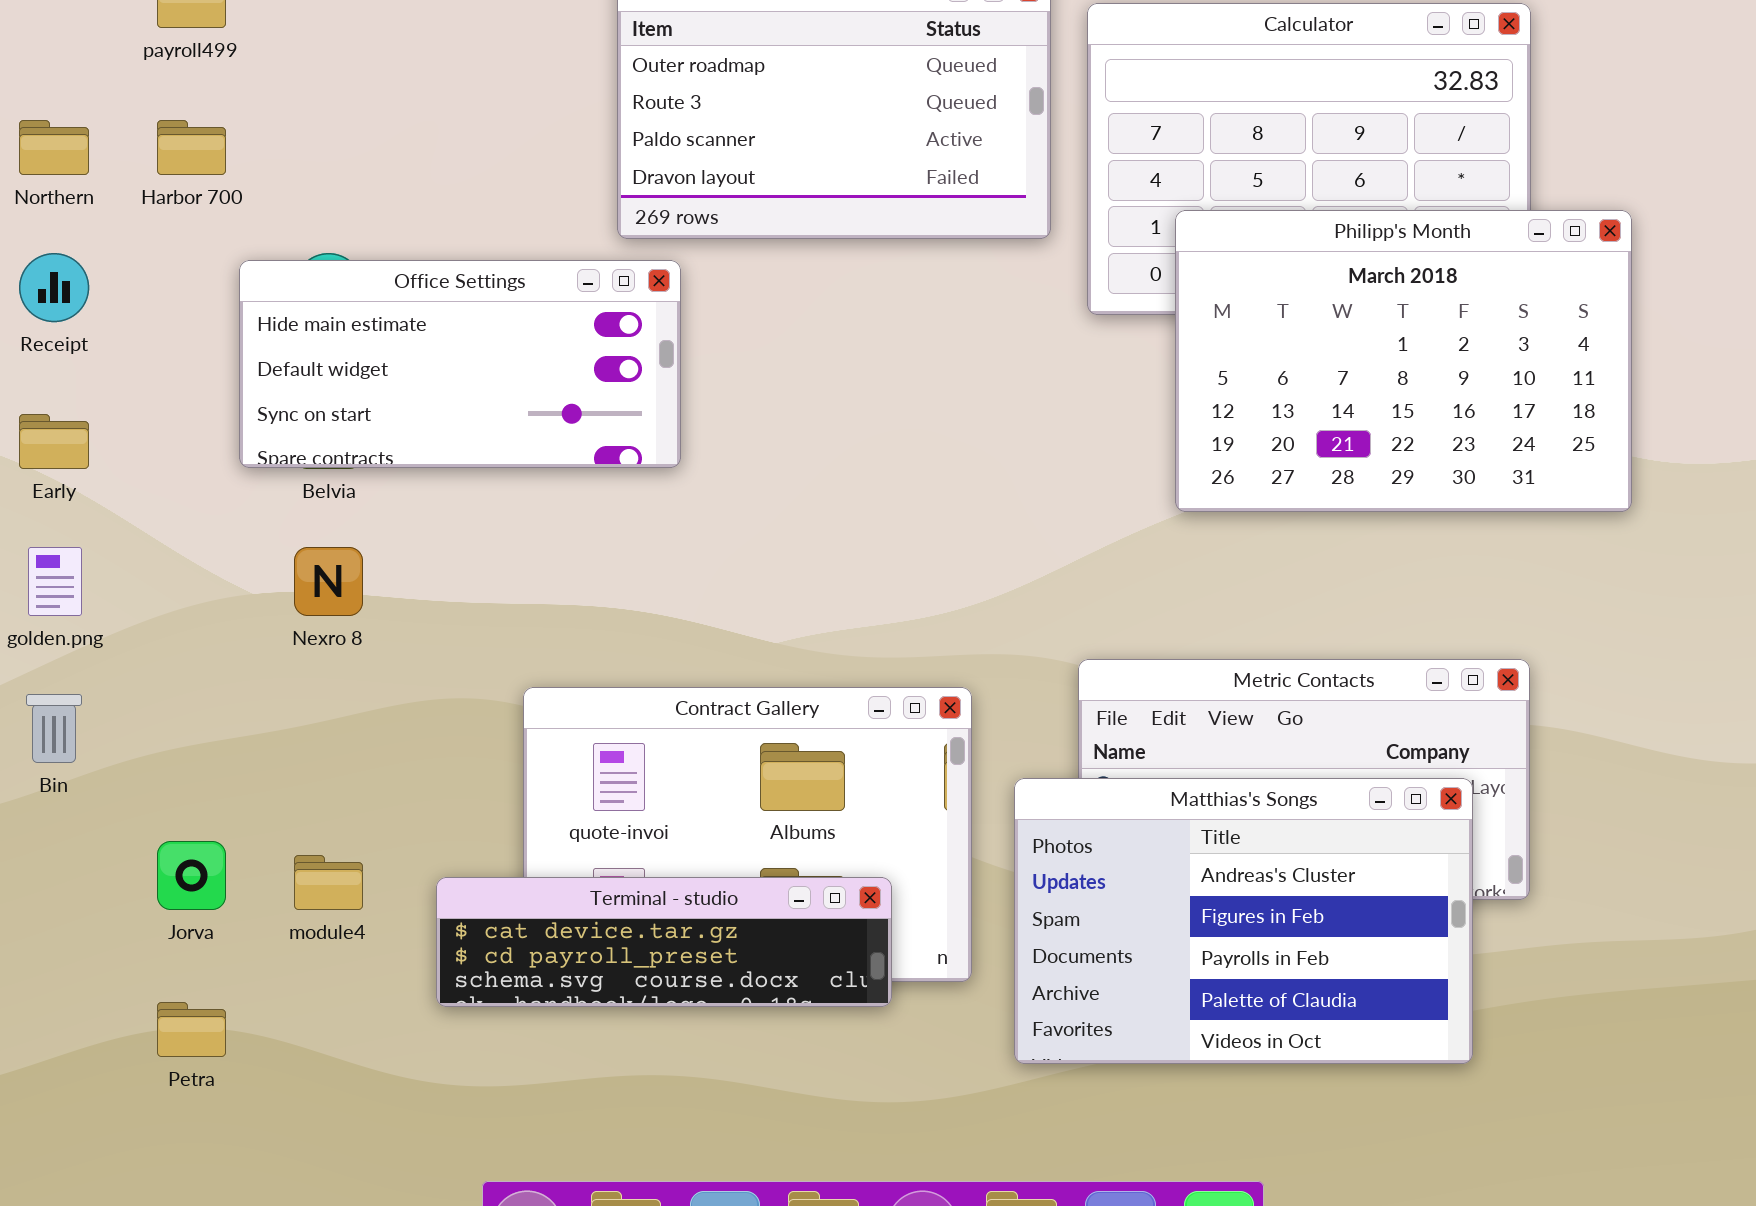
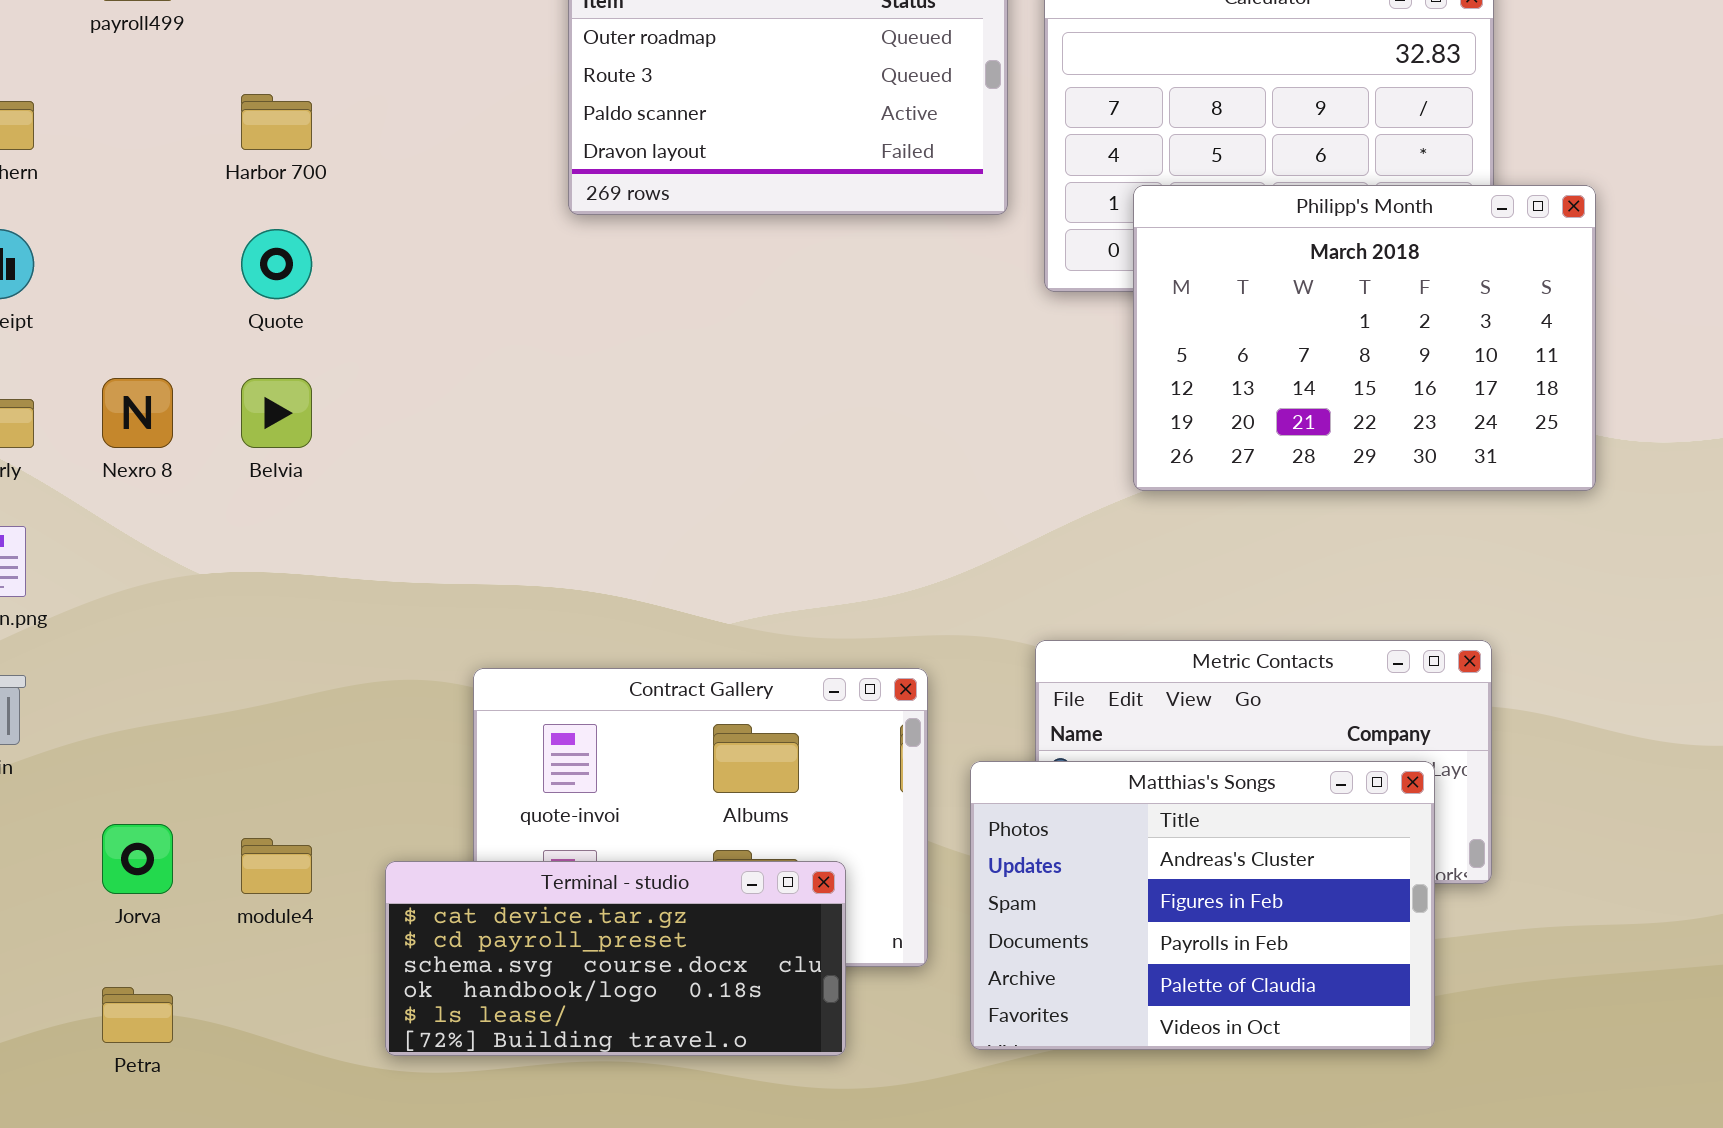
Harbor 700: [157,120,226,175] -> [241,94,312,150], moved
Office Settings: [239,260,681,468] -> none, closed
Nexro 8: [294,547,363,616] -> [102,378,173,448], moved
Terminal - studio: [436,877,892,1007] -> [385,861,846,1056], resized

